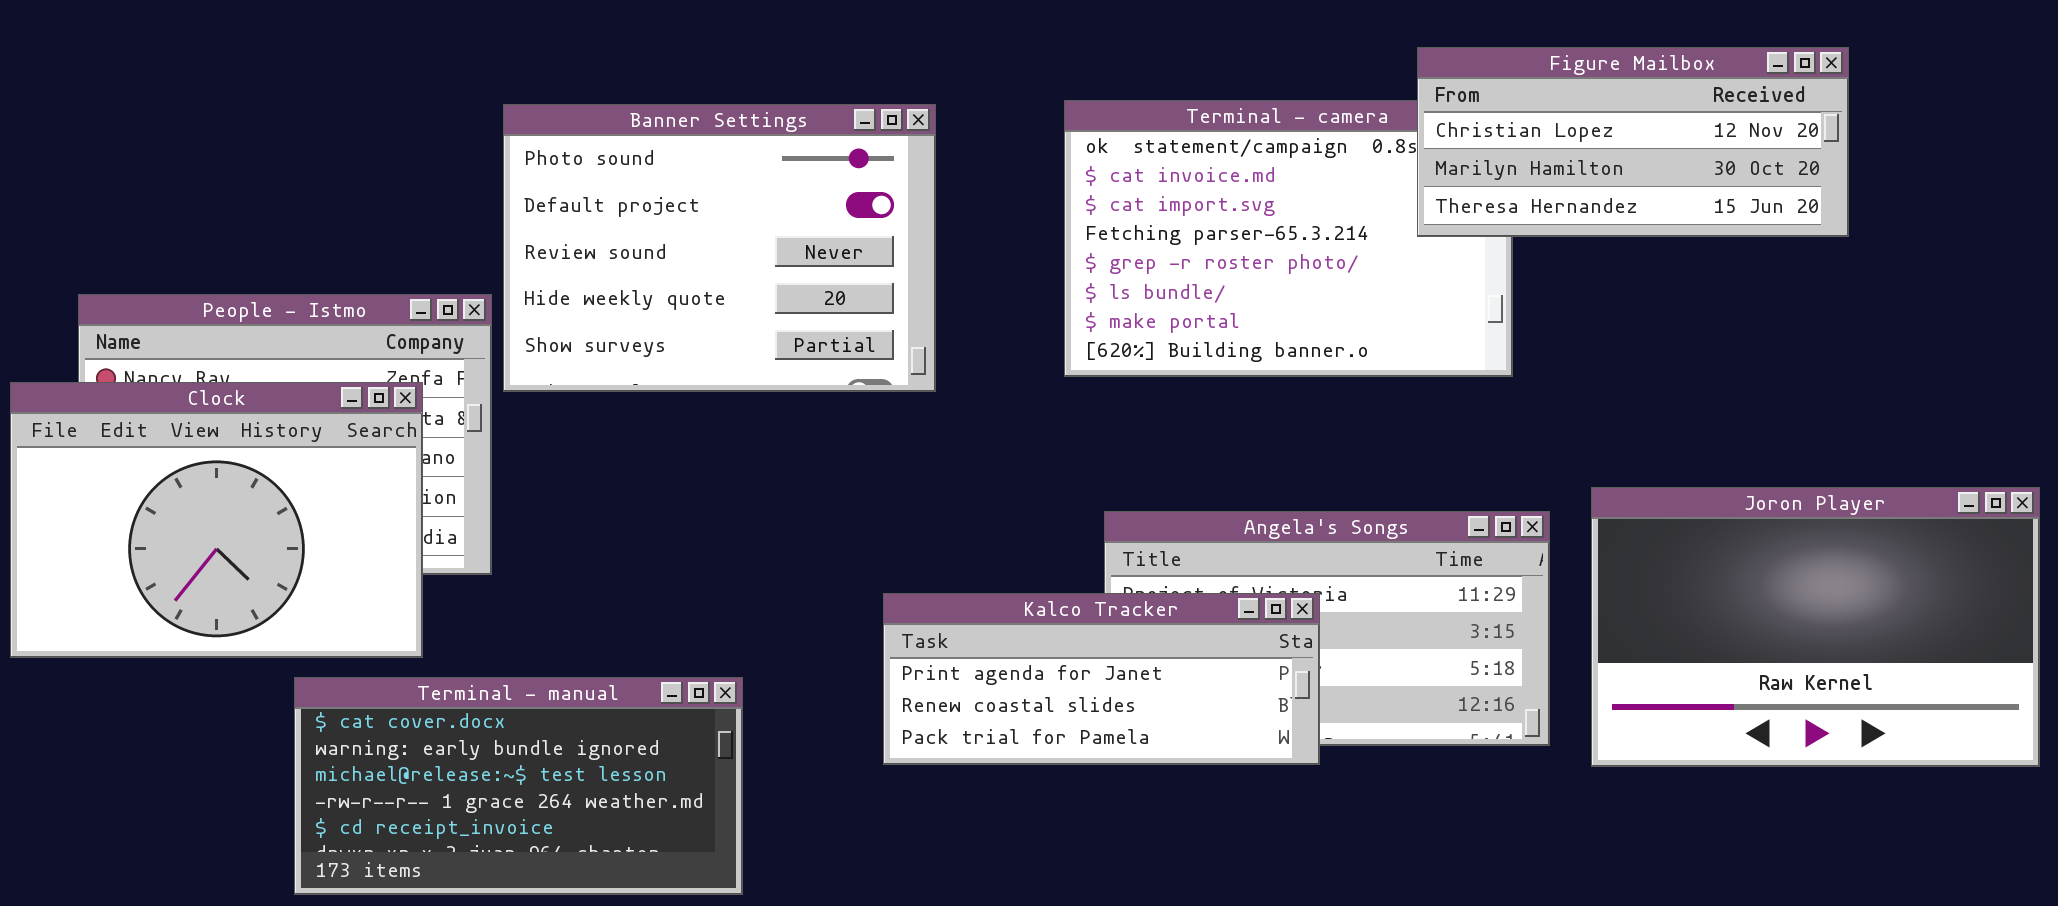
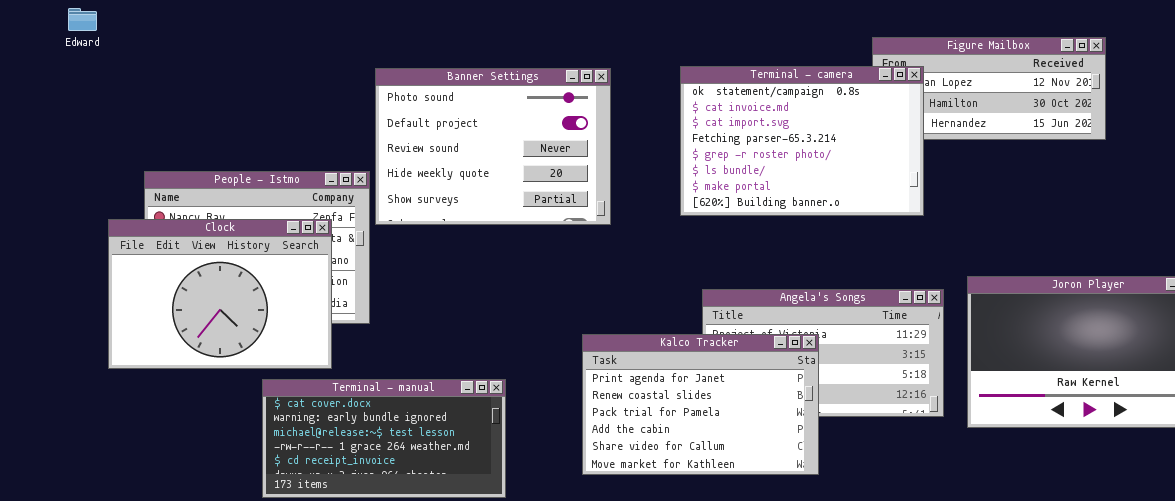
Terminal - camera: [1064,100,1513,377] -> [680,66,924,216], raised
Kalco Tracker: [883,593,1320,765] -> [582,334,819,475], resized

